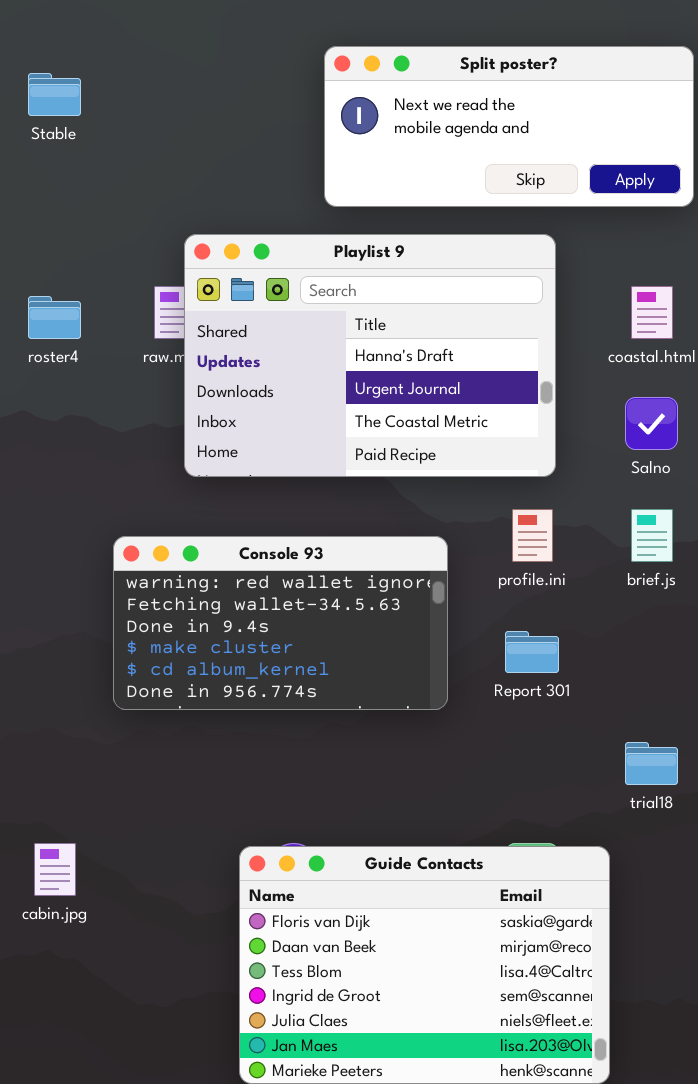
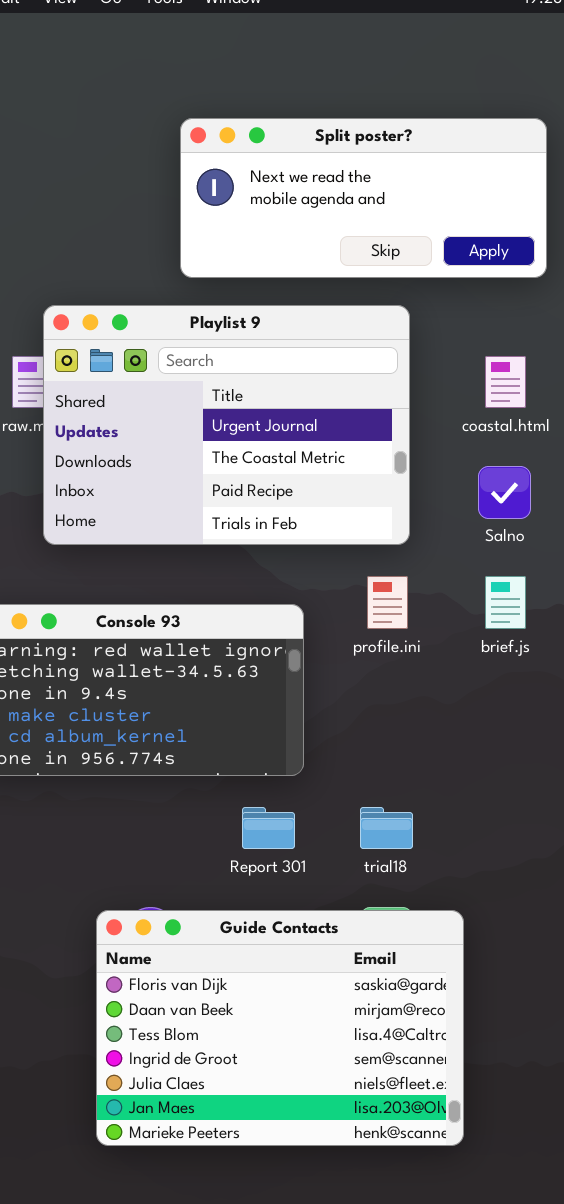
Playlist 9: [184,234,556,477] -> [43,305,410,545], scrolled down 1 row
Report 301: [505,631,559,673] -> [242,807,295,849], moved
trial18: [625,742,678,785] -> [360,807,413,849], moved

